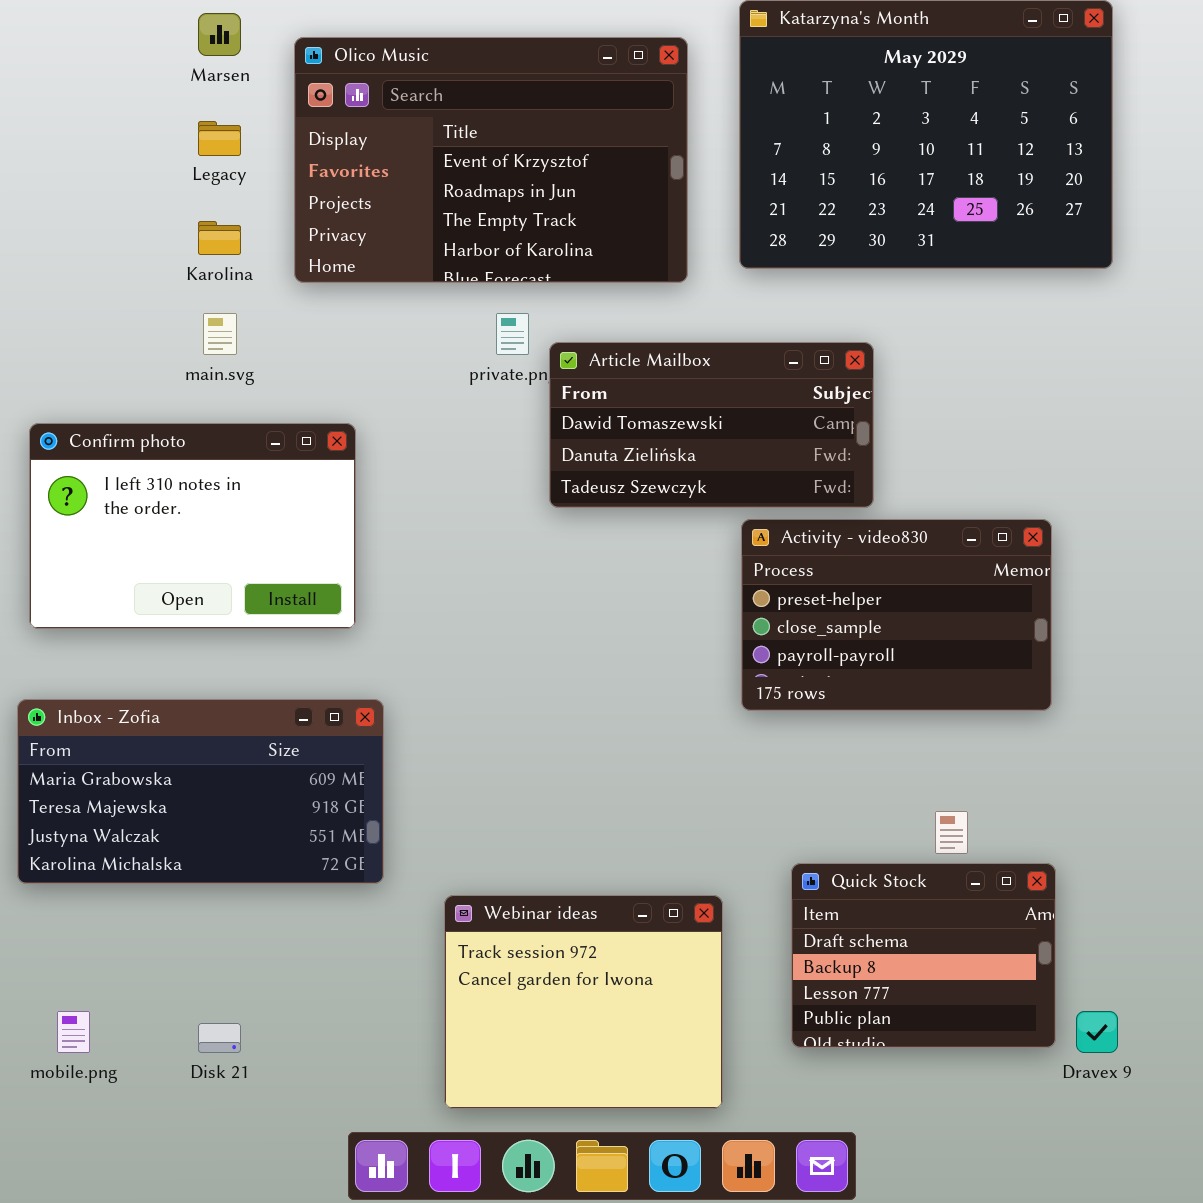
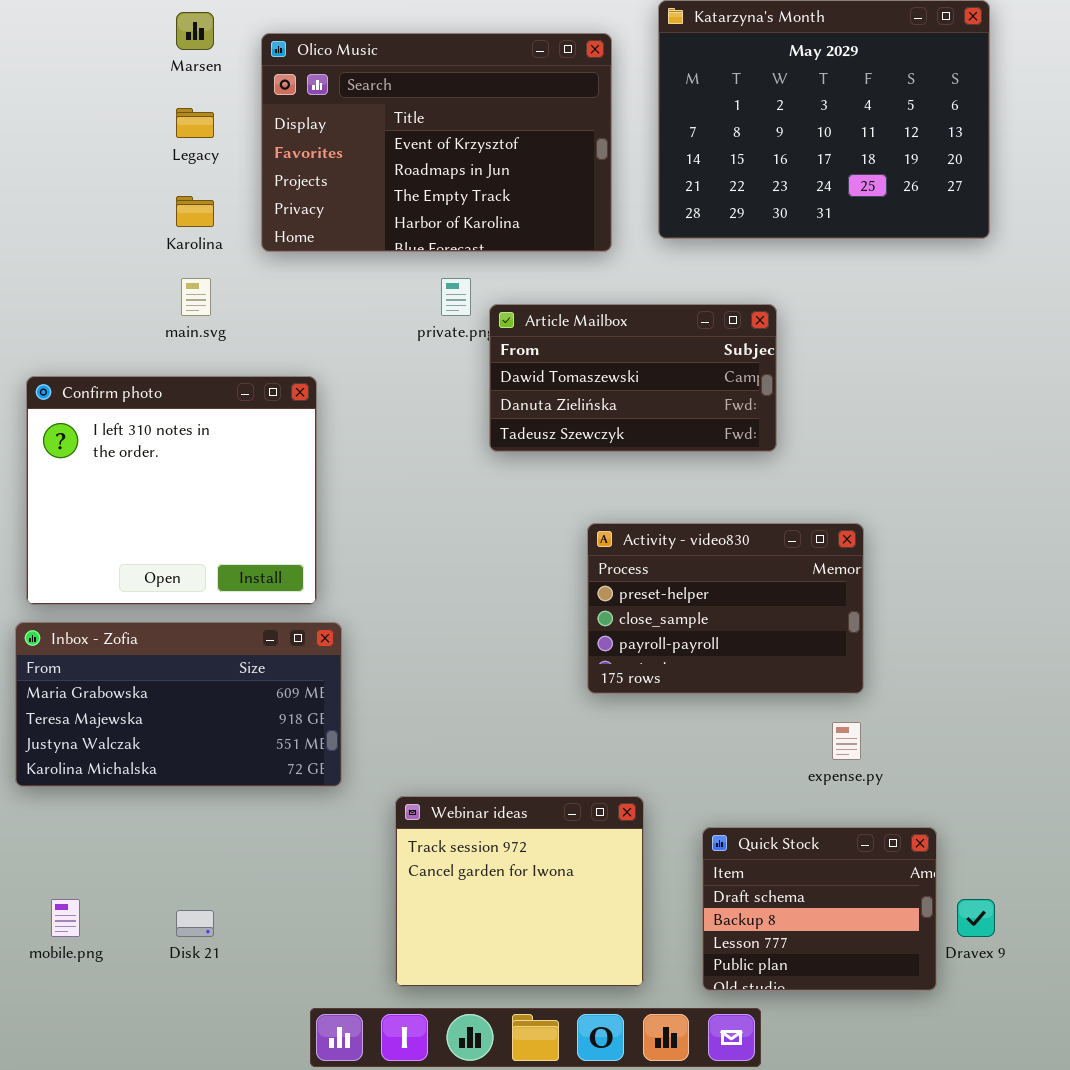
Confirm photo: [29,423,356,629] -> [26,376,317,605], resized
Activity - video830: [741,519,1052,711] -> [587,523,864,694], moved
Quick Stock: [791,863,1056,1048] -> [702,827,937,991], moved

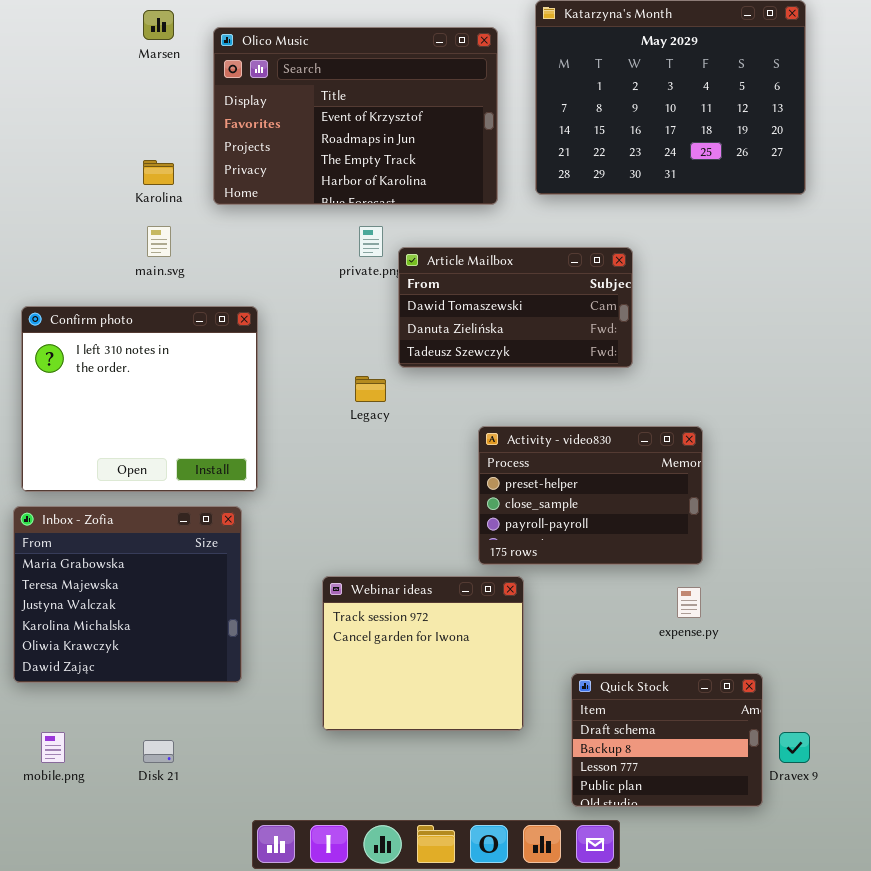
Legacy: [176,108,214,138] -> [355,376,386,402], moved
Inbox - Zofia: [15,622,342,787] -> [13,506,242,683], resized
Webinar ideas: [395,796,644,987] -> [322,576,524,731], moved

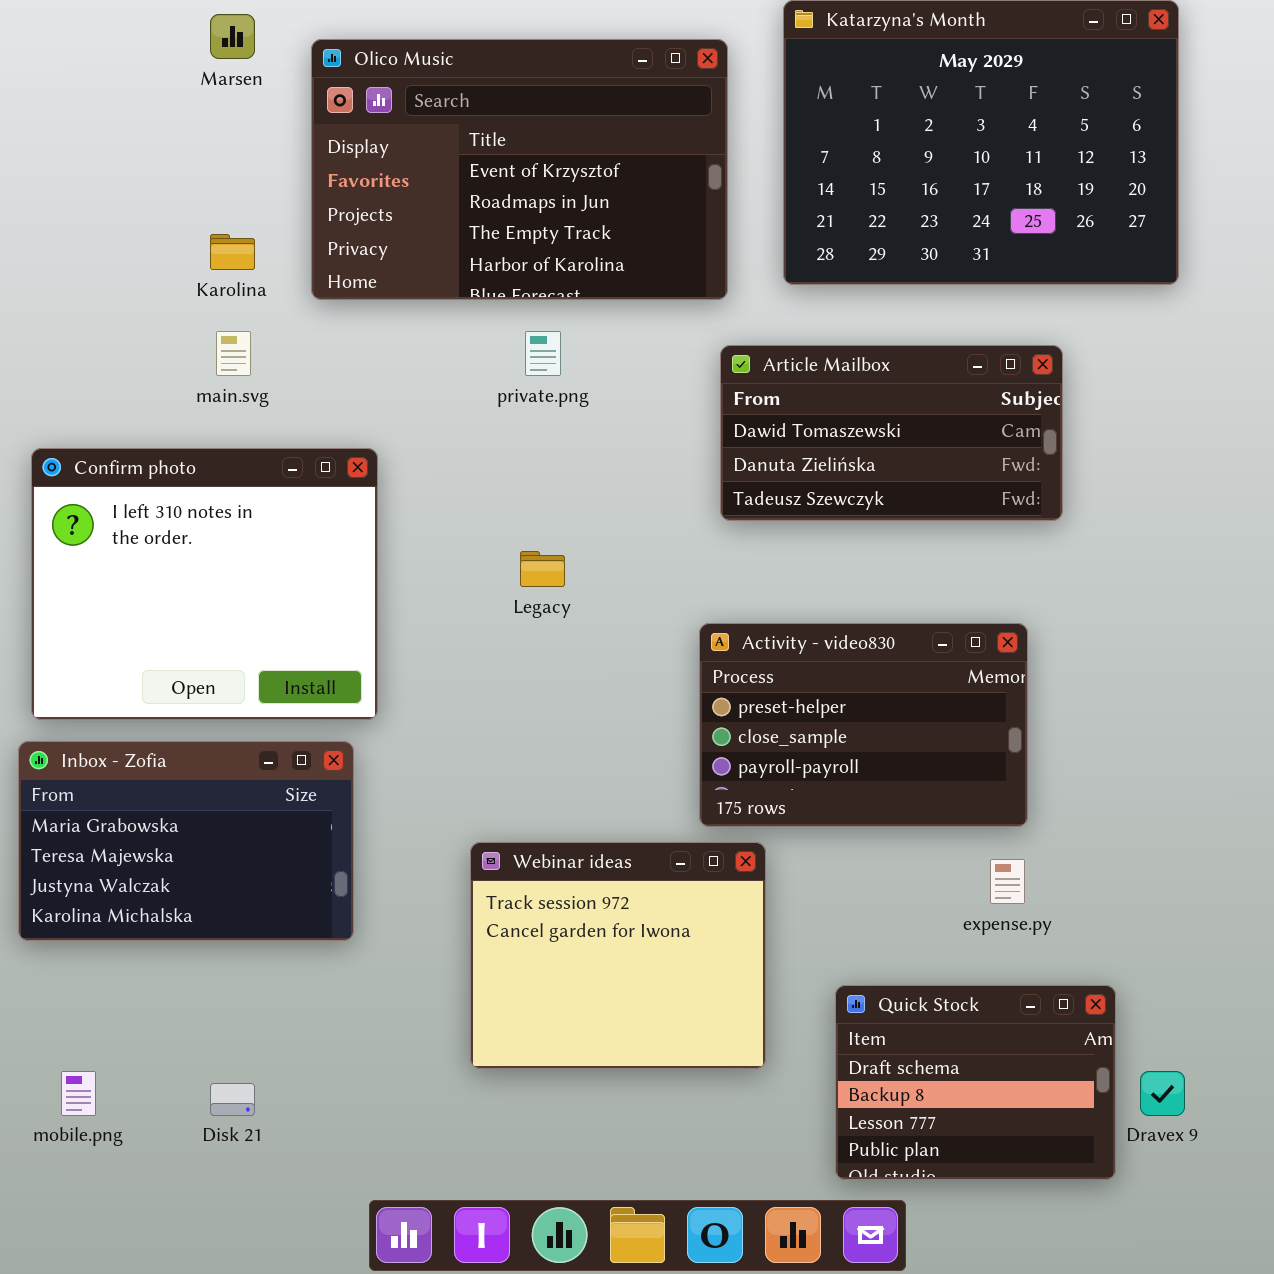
Article Mailbox: [398,247,633,368] -> [720,345,1063,521], moved
Inbox - Zofia: [13,506,242,683] -> [18,741,354,941], resized

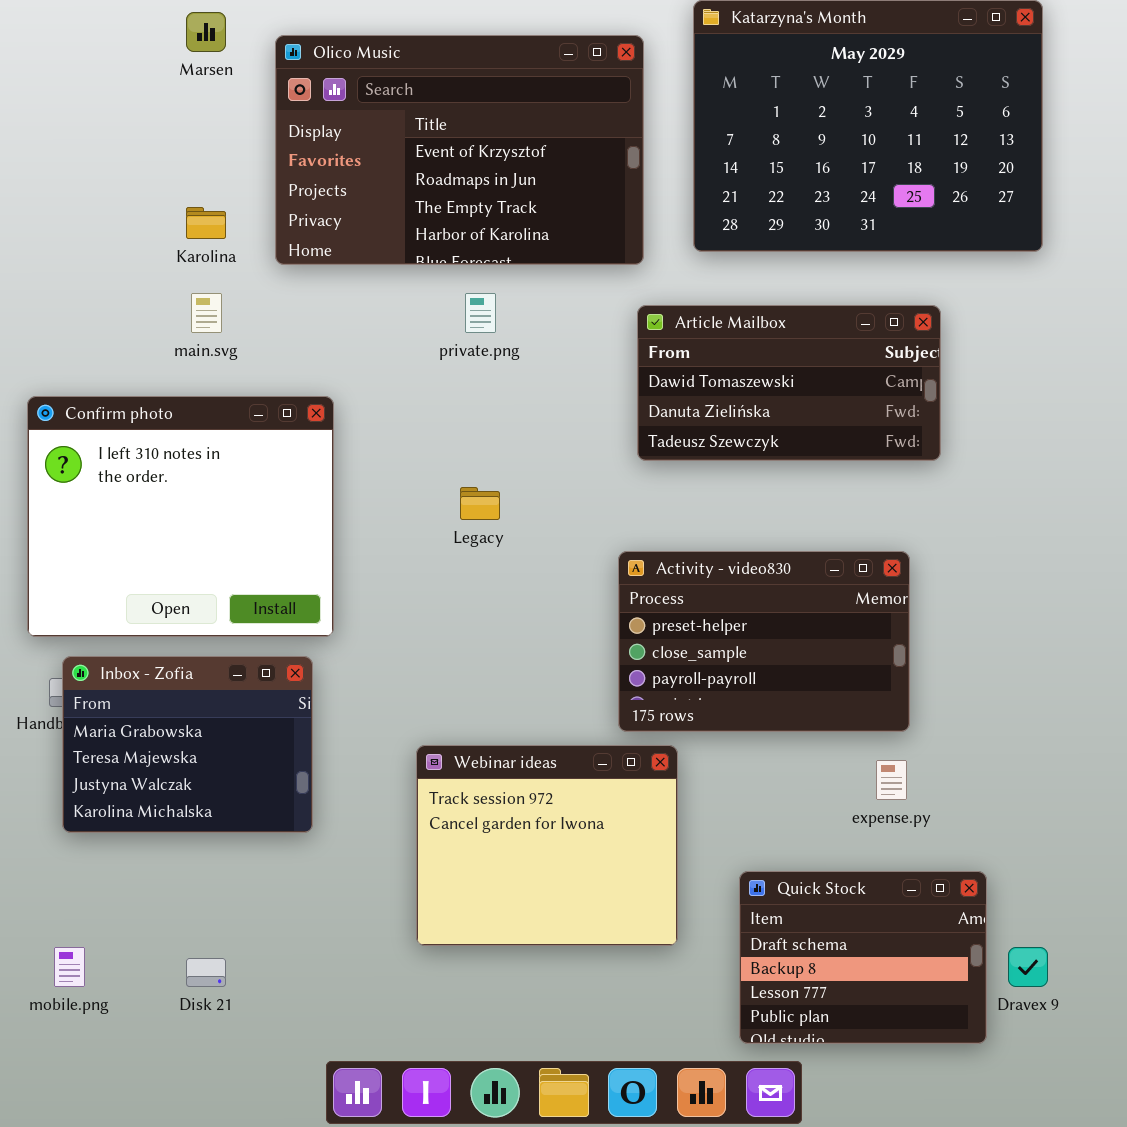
Inbox - Zofia: [18,741,354,941] -> [62,656,313,833], resized

